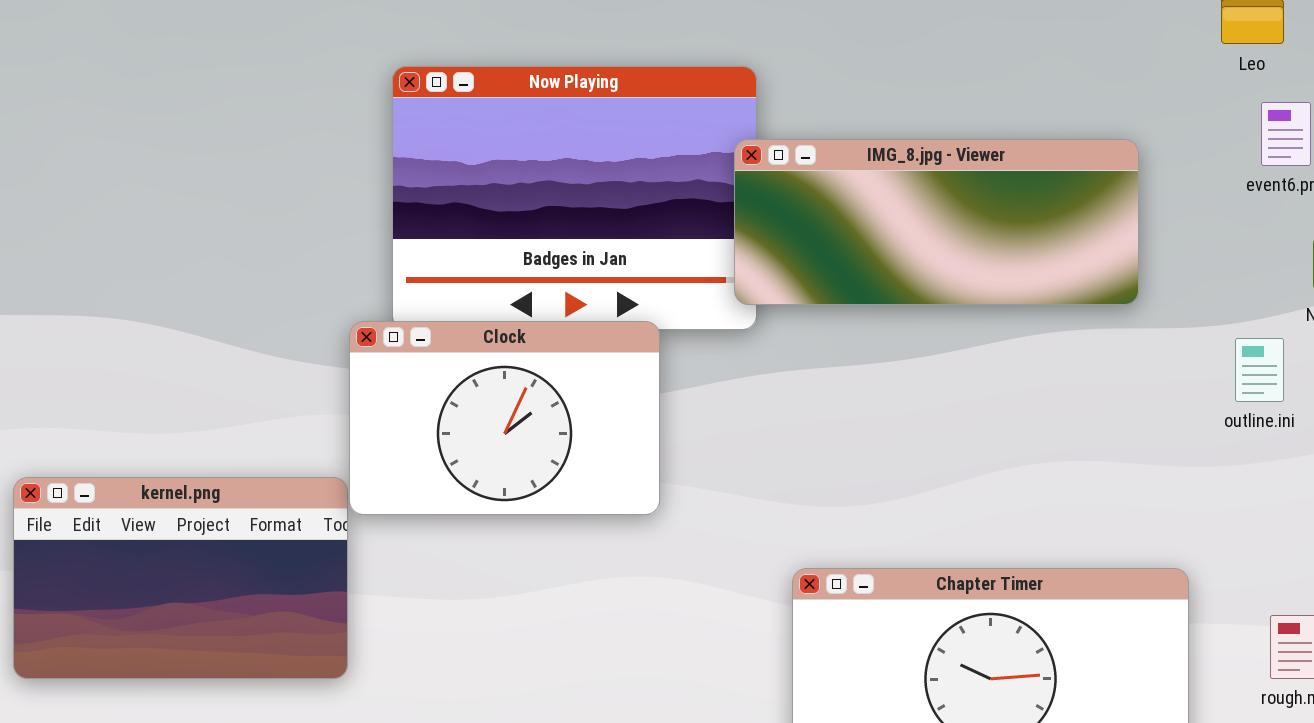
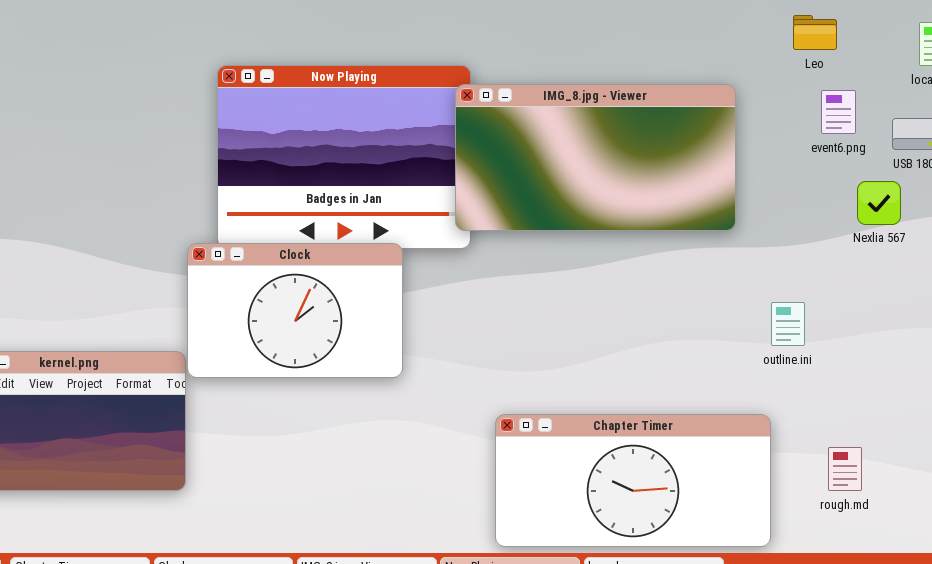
IMG_8.jpg - Viewer: [734,139,1139,305] -> [455,84,736,231], resized
outline.ini: [1235,338,1284,402] -> [771,302,805,346], moved

